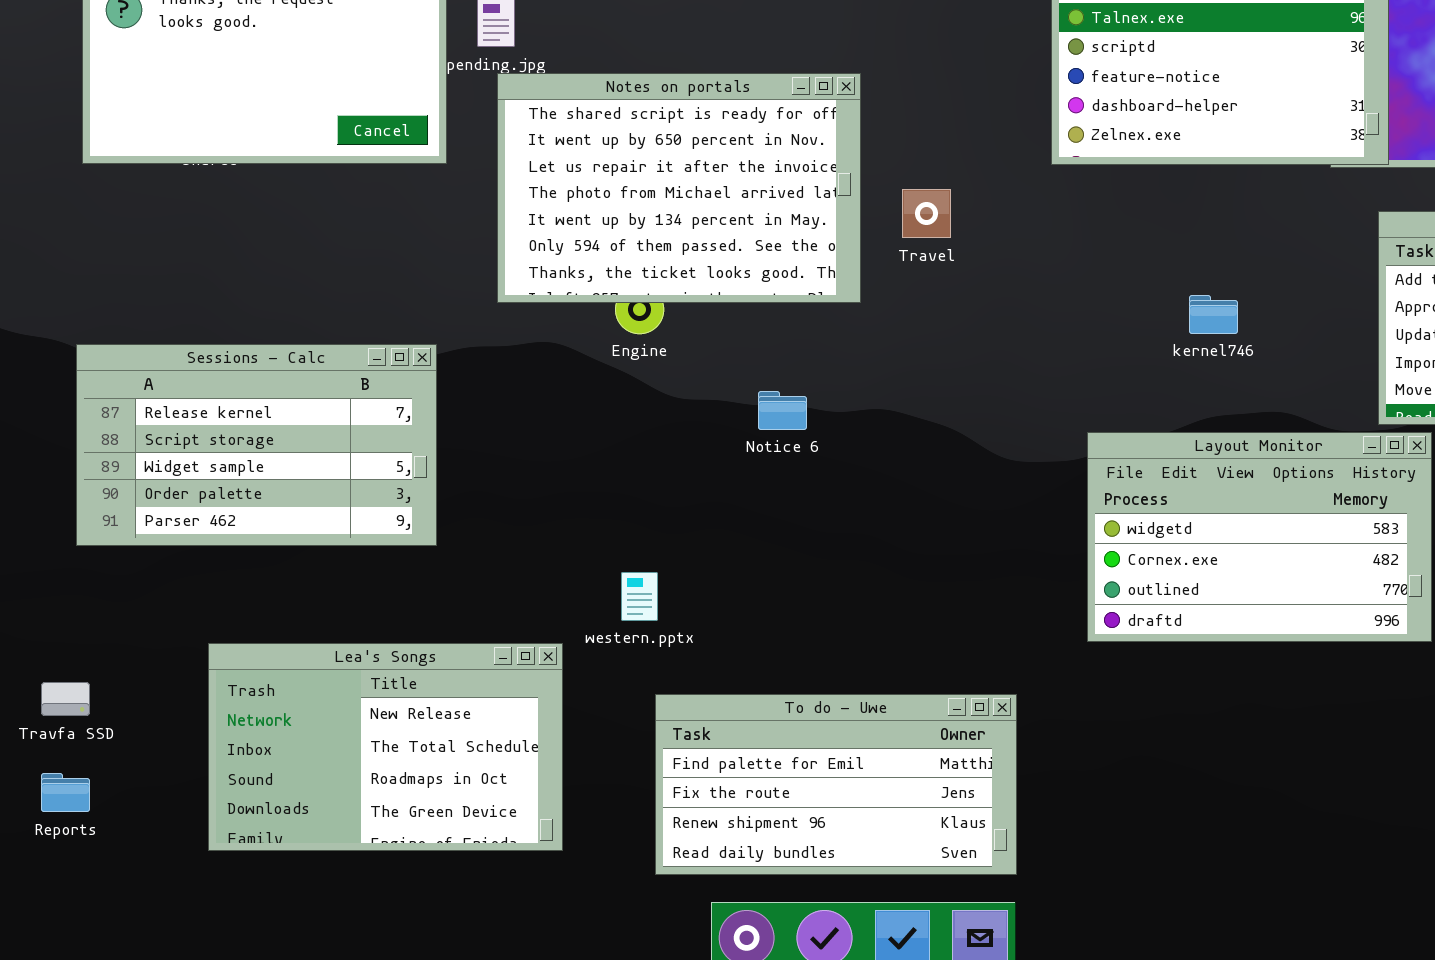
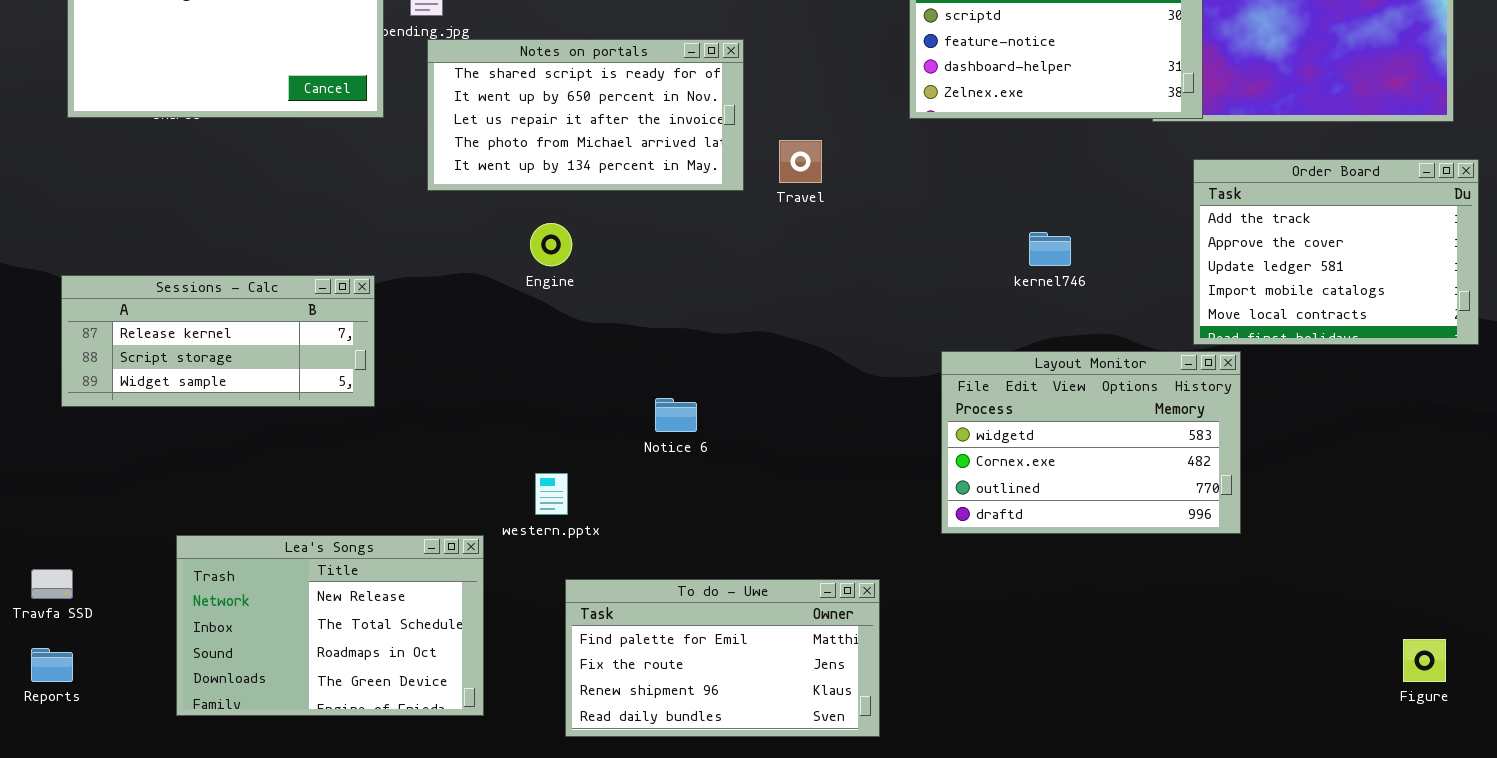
Notes on portals: [497,73,861,303] -> [427,39,744,191], resized
Sessions - Calc: [76,344,437,546] -> [61,275,375,407], resized
Notice 6: [758,391,807,430] -> [655,398,697,432], moved

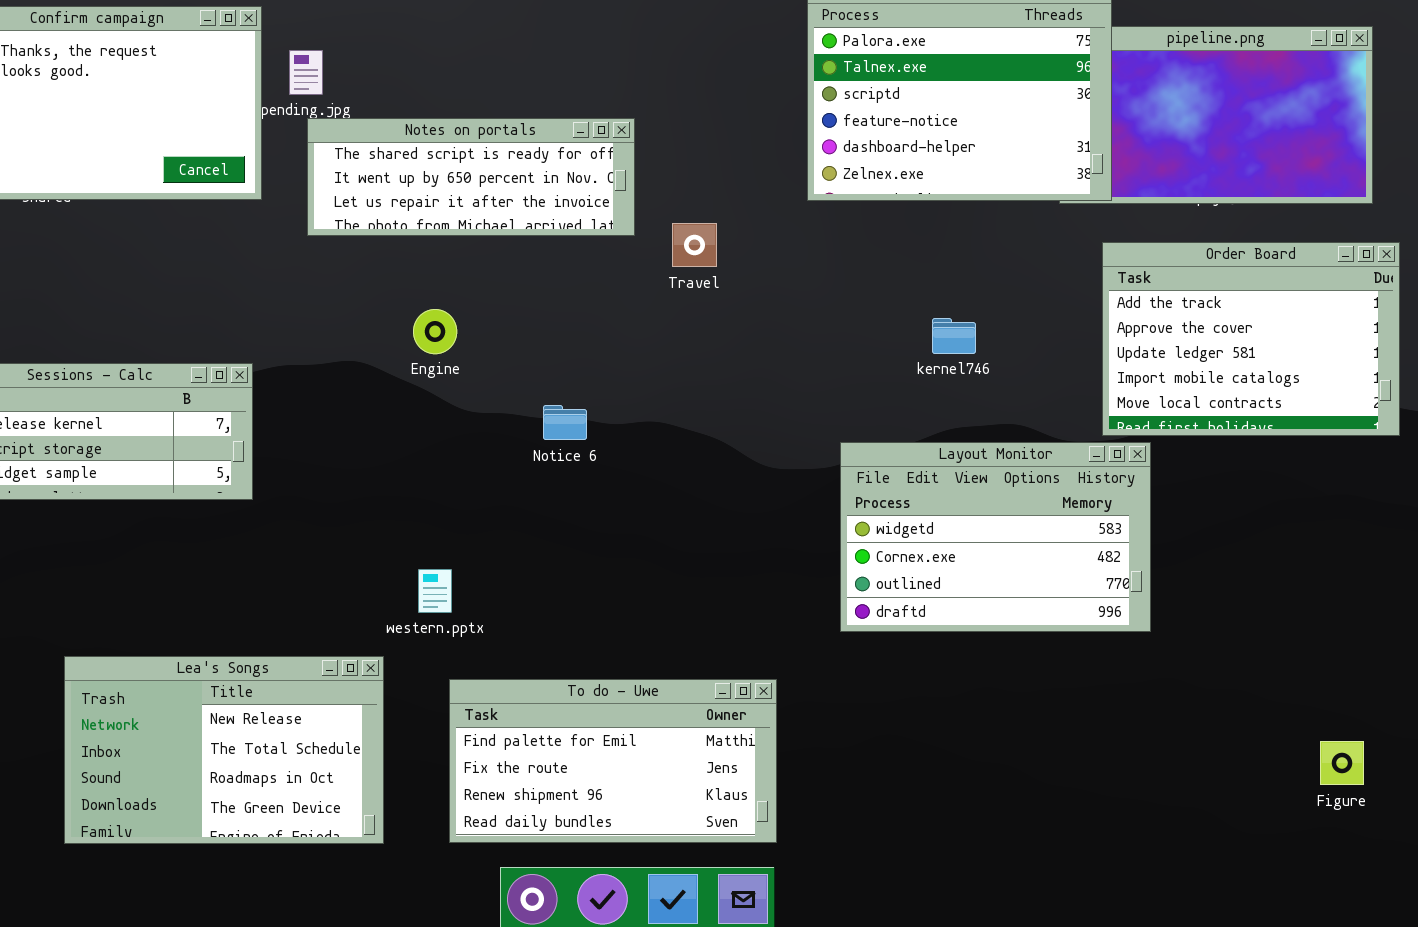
Notes on portals: [427,39,744,191] -> [307,118,635,236], resized
Notice 6: [655,398,697,432] -> [543,405,587,440], moved
Lea's Songs: [176,535,484,716] -> [64,656,384,844], moved

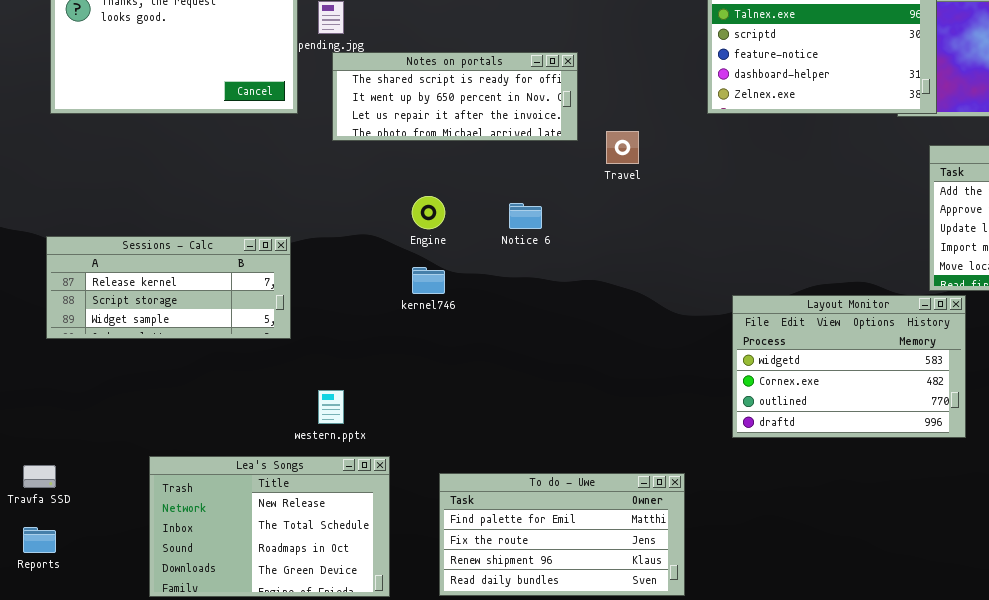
kernel746: [932,318,976,354] -> [412,267,445,294], moved
Notice 6: [543,405,587,440] -> [509,203,542,229], moved
western.pptx: [418,569,452,613] -> [318,390,344,424], moved

